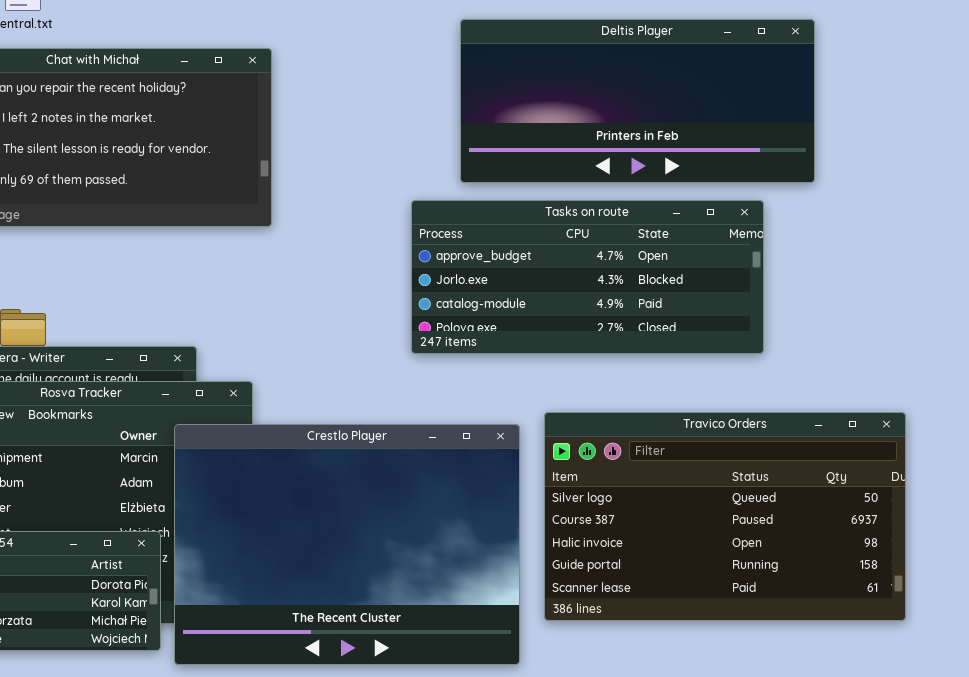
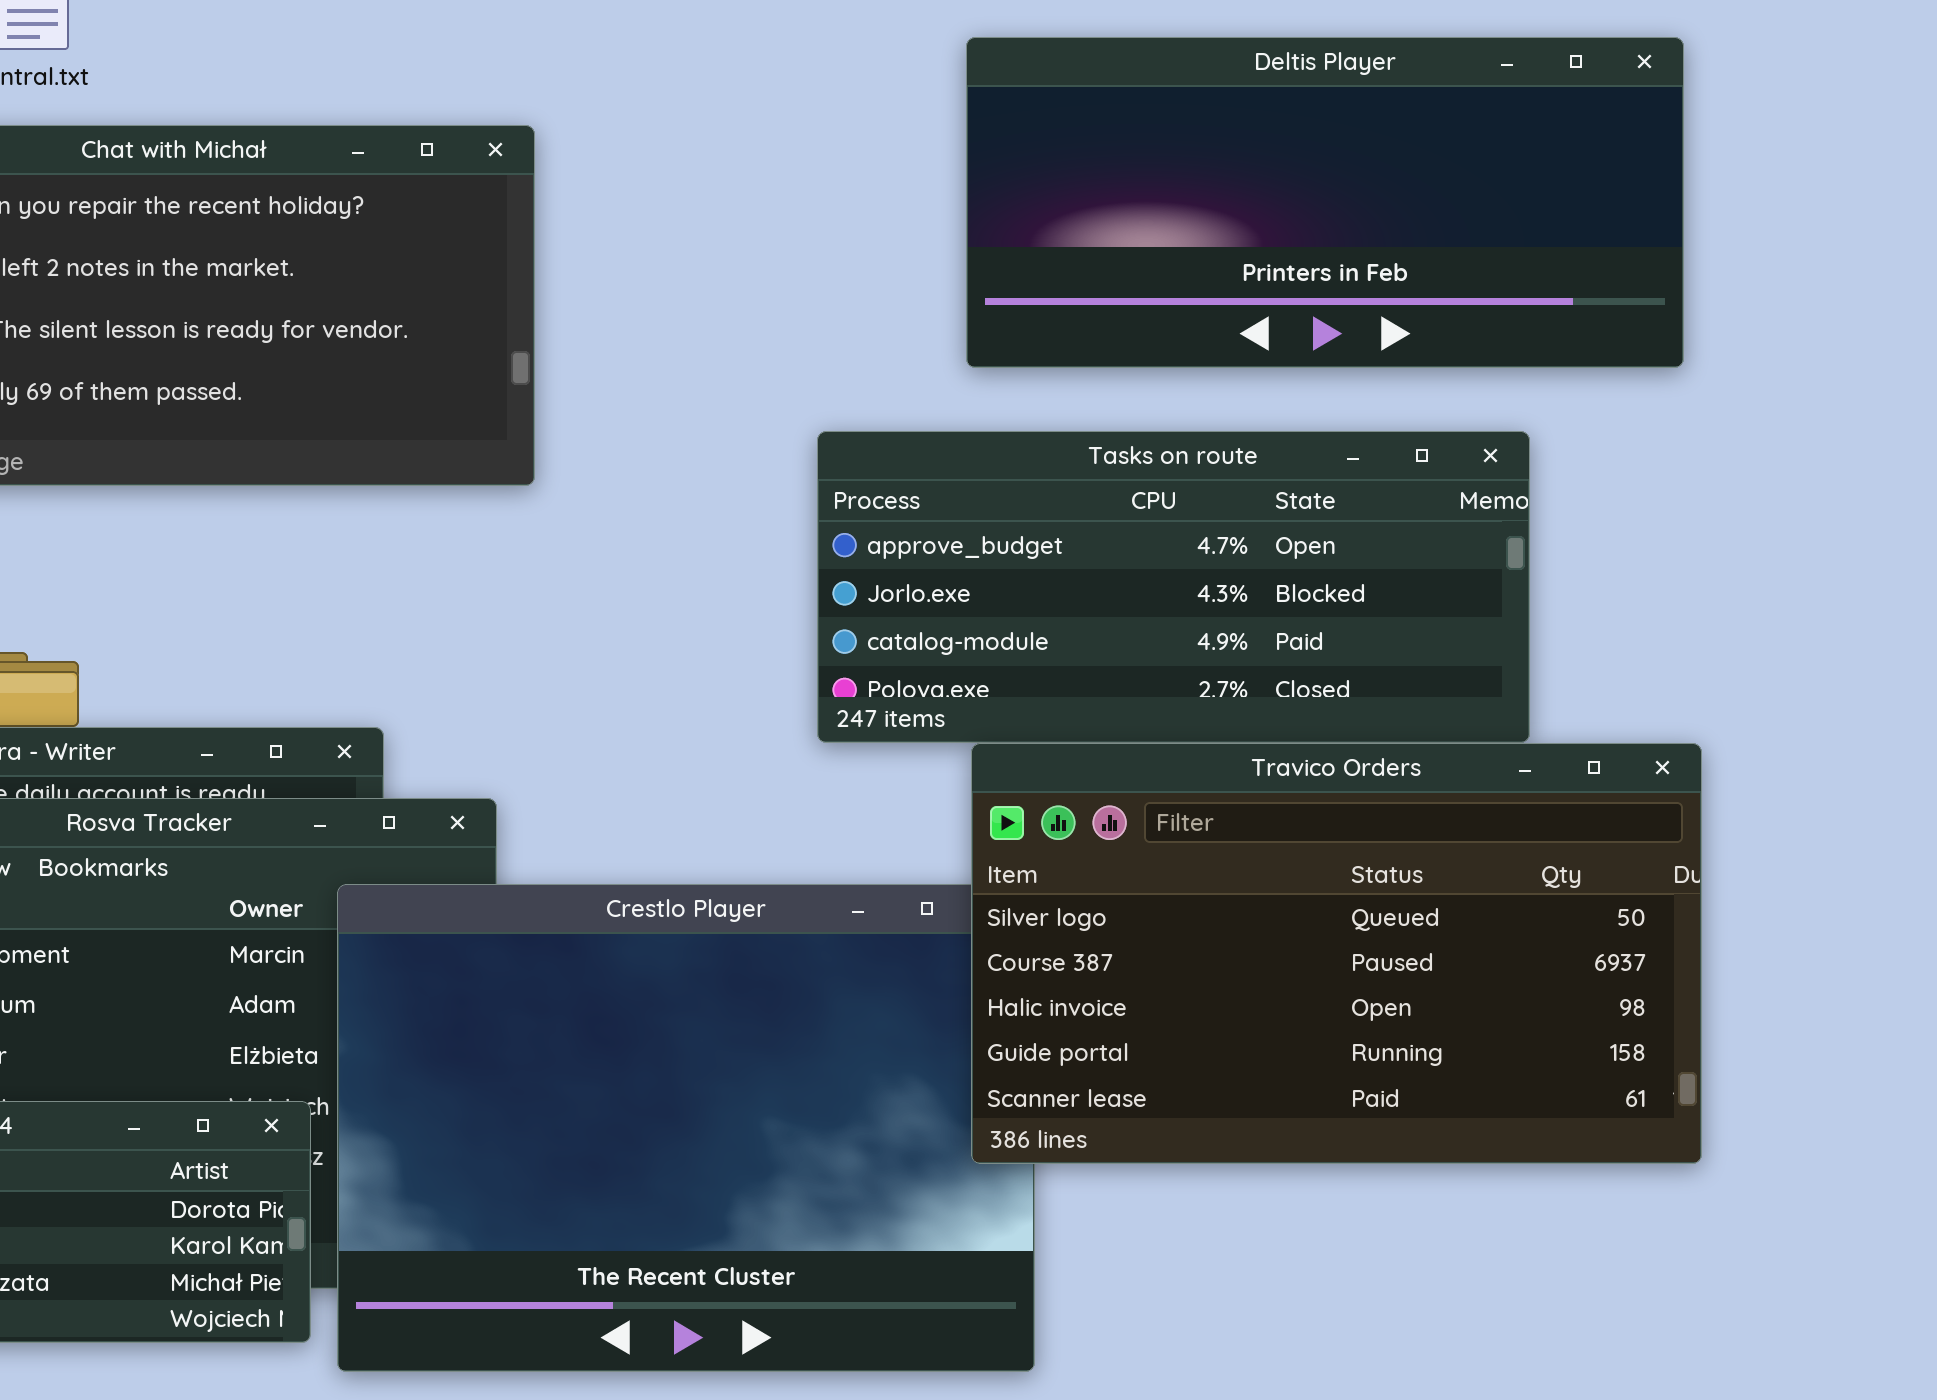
Deltis Player: [460,19,815,183] -> [966,37,1684,368], moved
Travico Orders: [544,412,906,621] -> [971,743,1702,1164], moved

